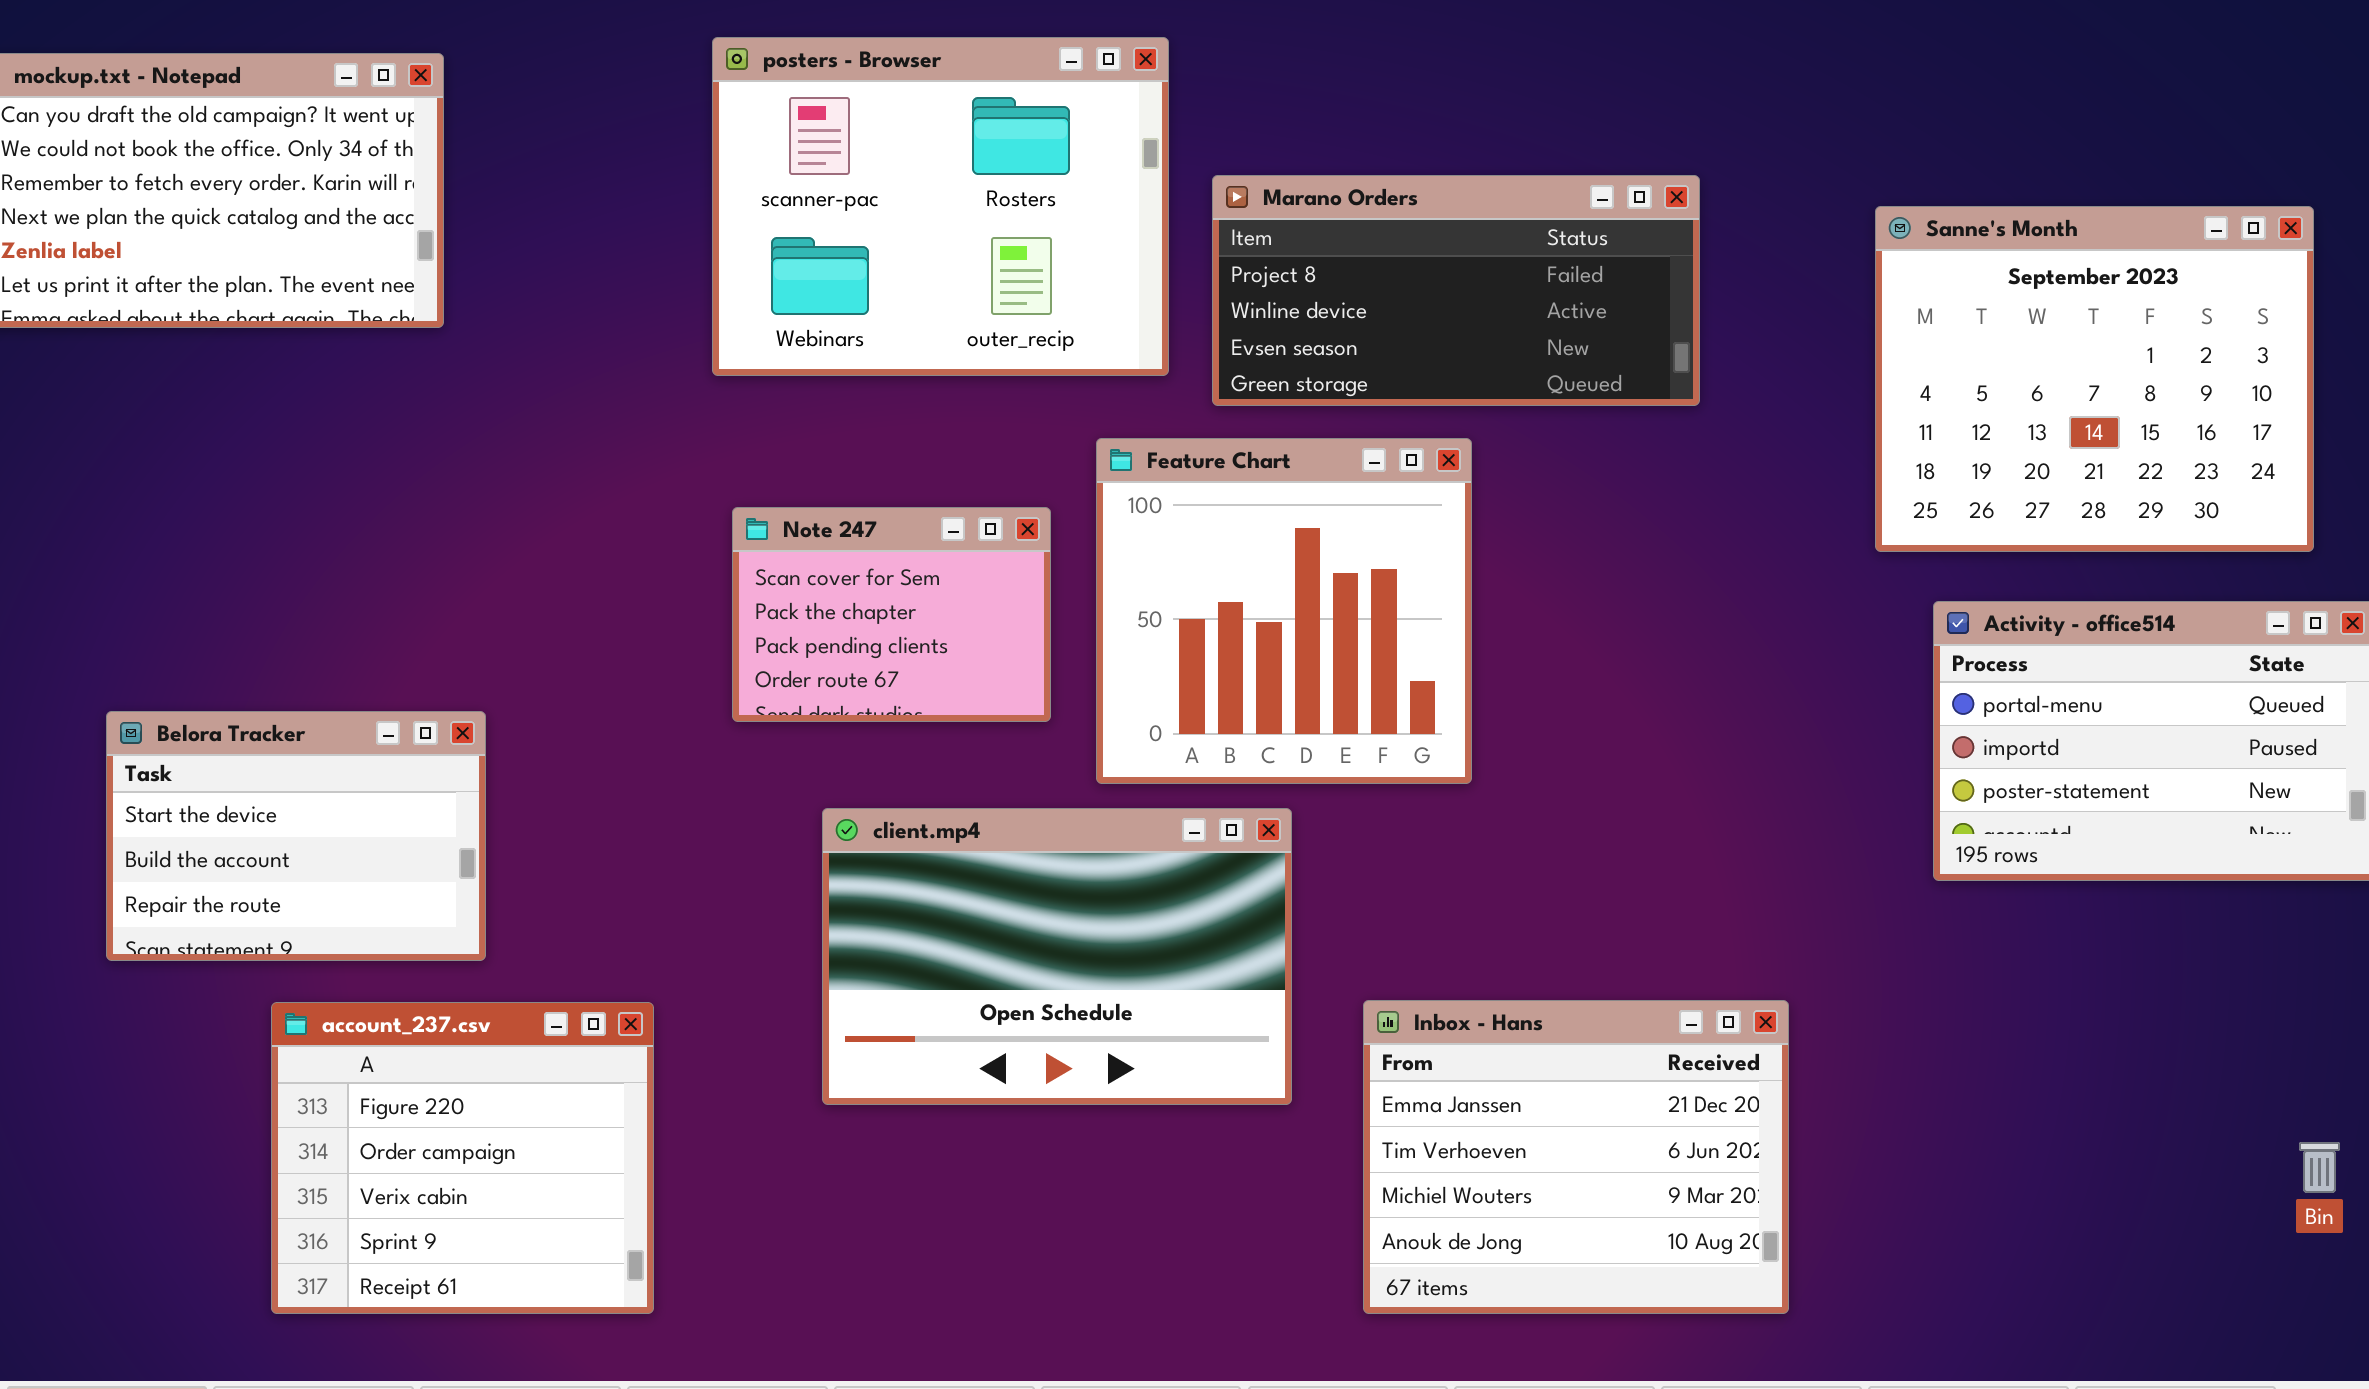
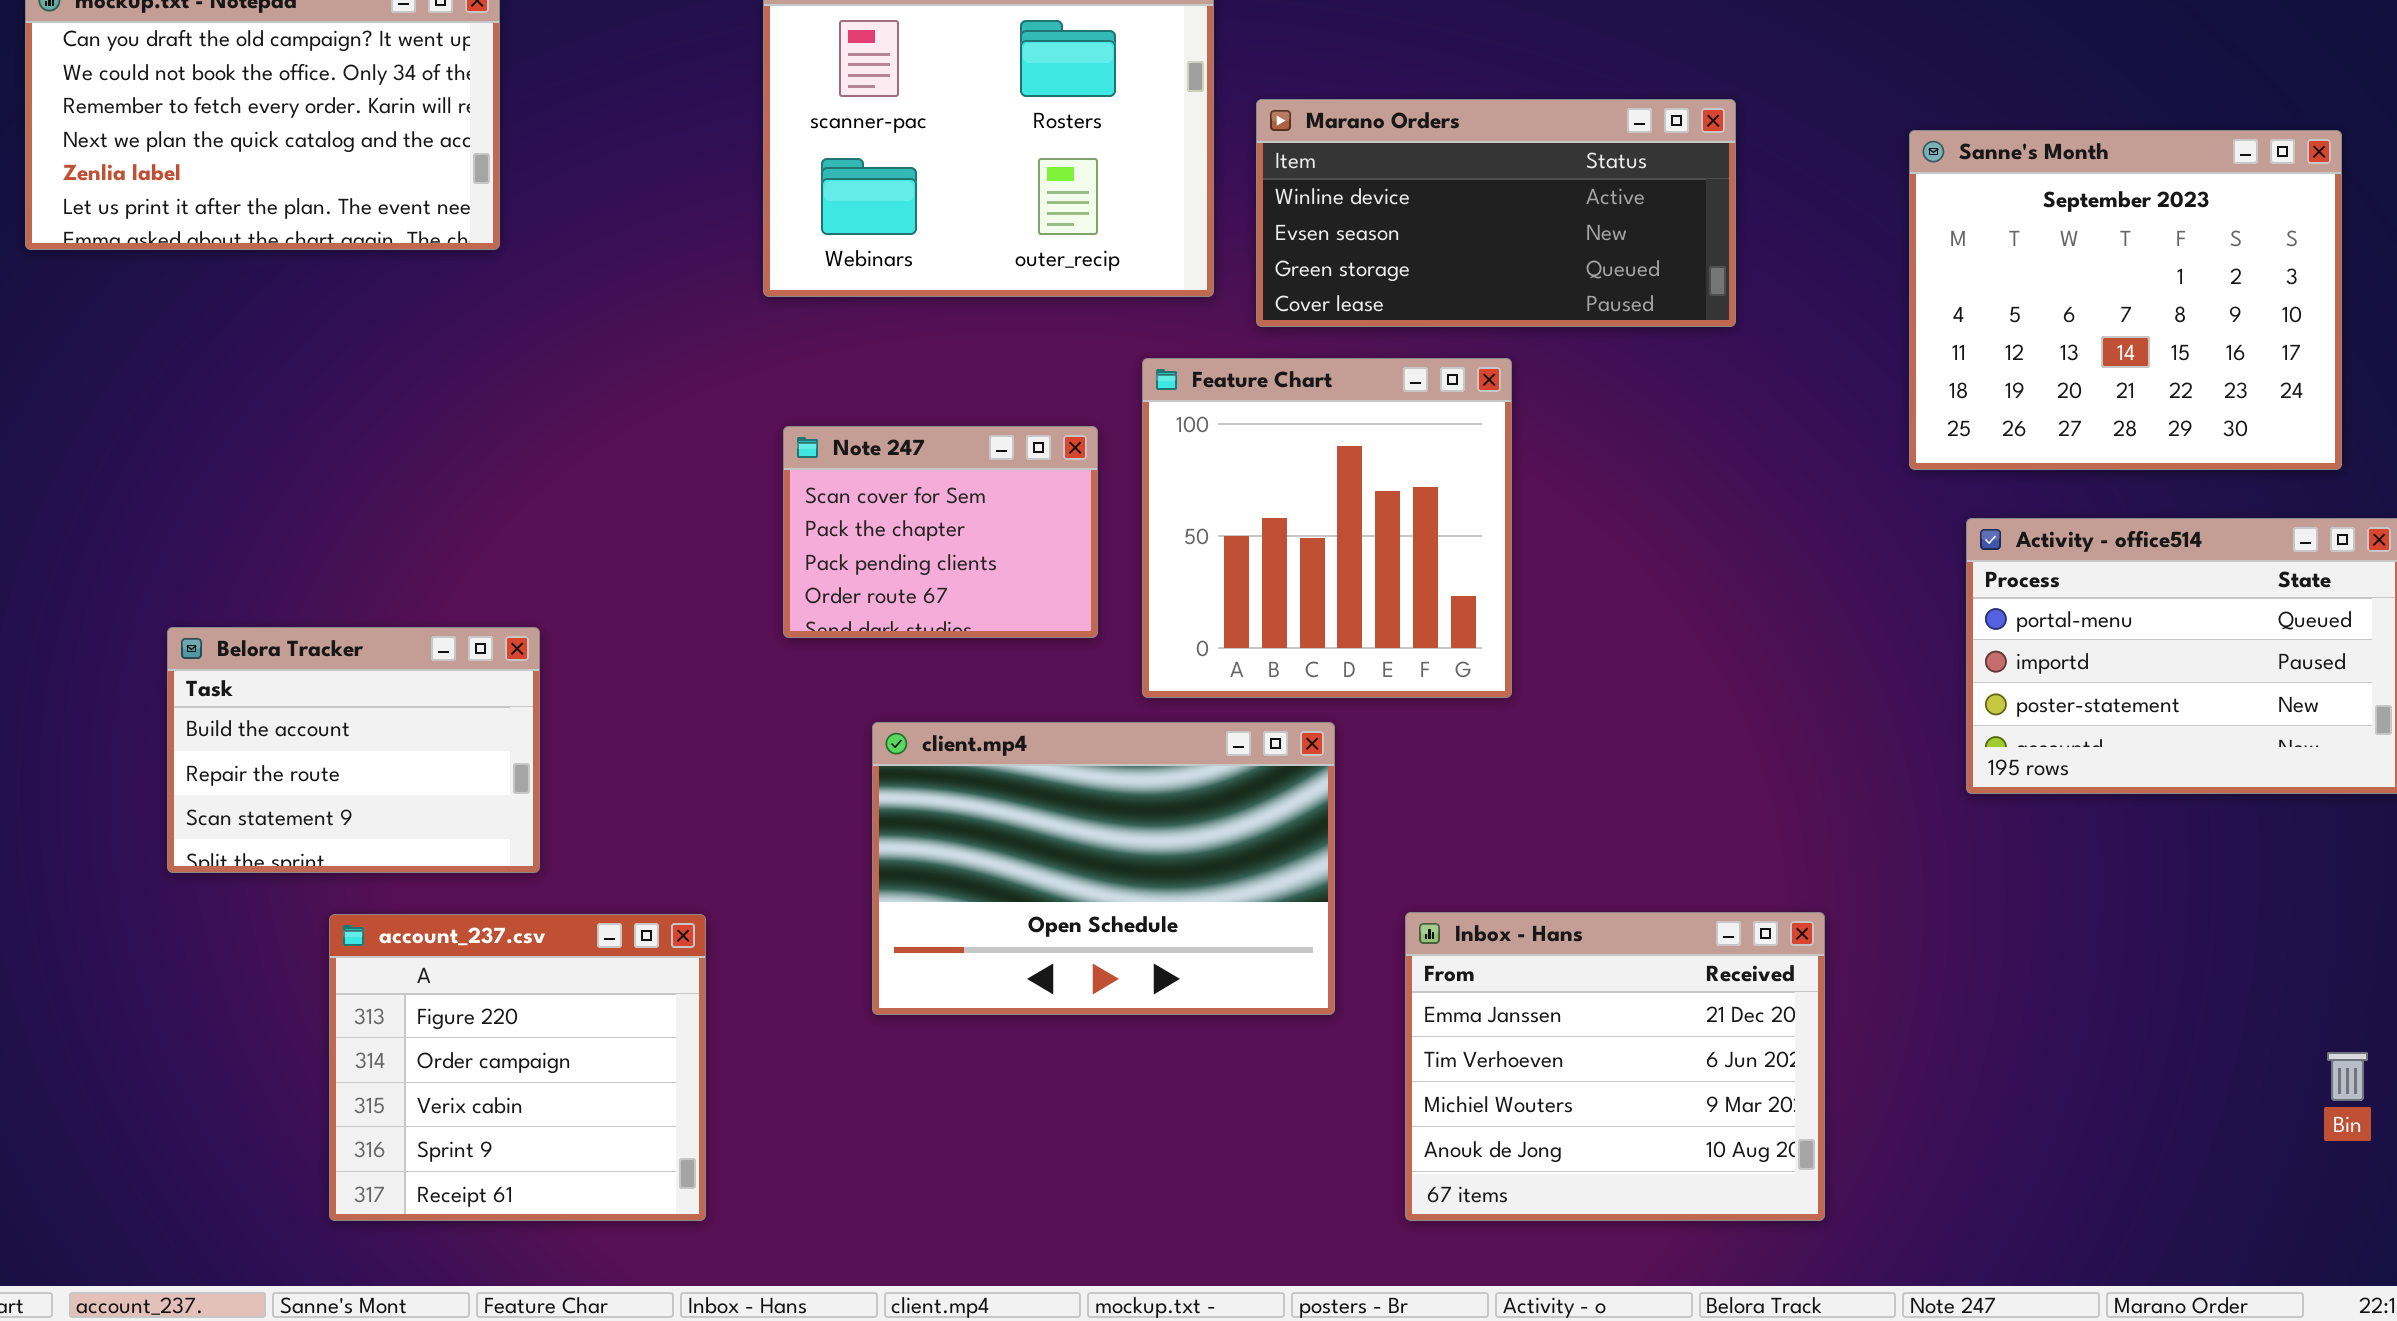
Marano Orders: [1212,175,1700,406] -> [1256,99,1736,327], scrolled down 1 row
Belora Tracker: [106,711,486,961] -> [167,627,540,873], scrolled down 1 row

